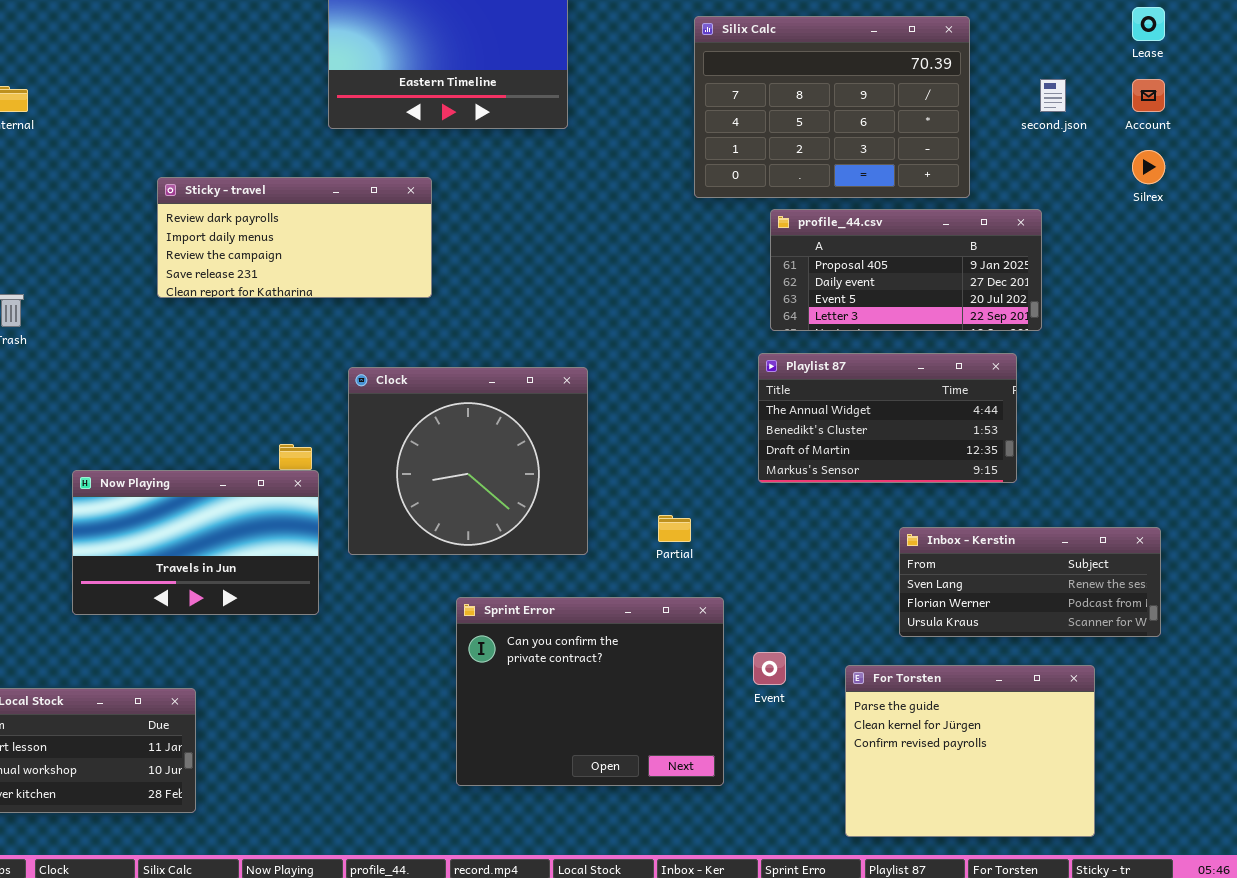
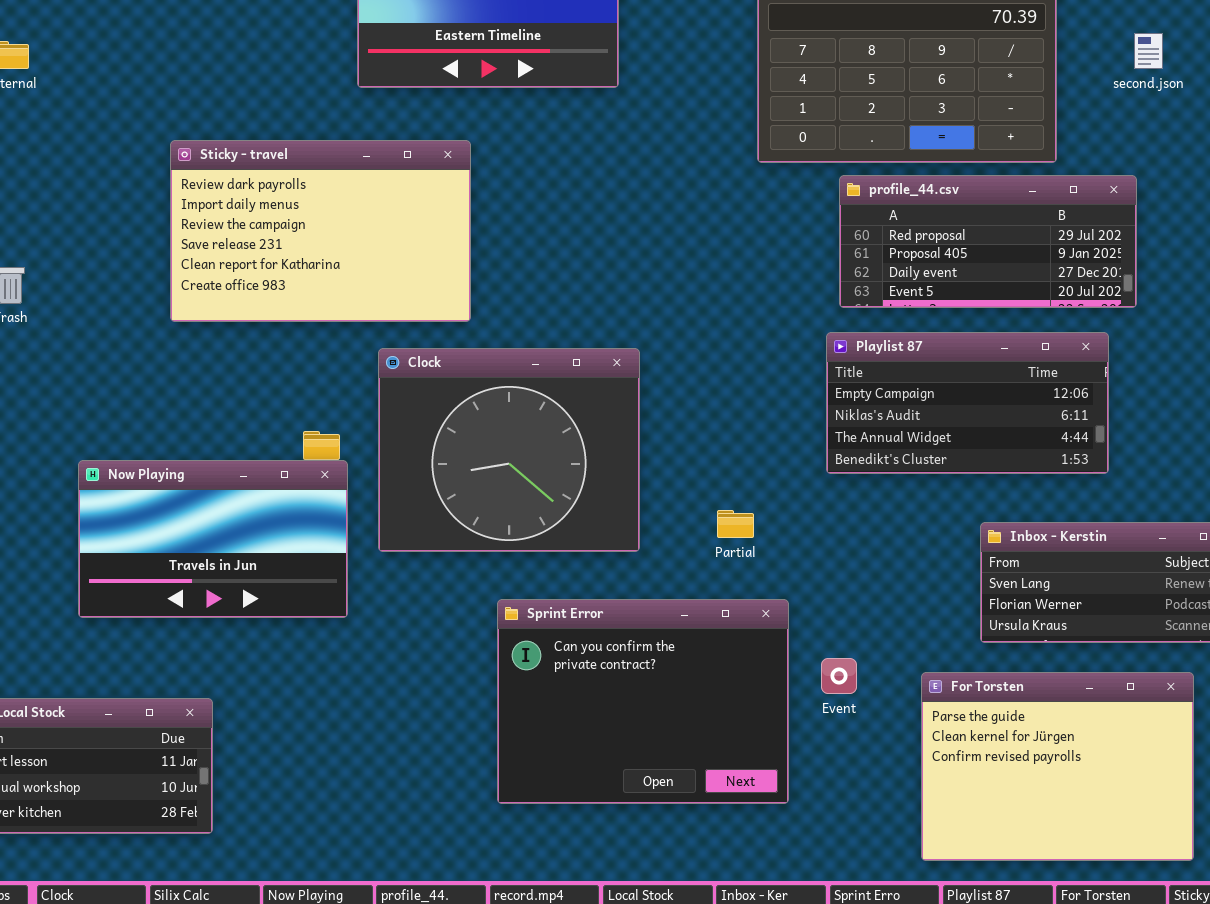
Sticky - travel: [157,177,432,298] -> [170,140,471,322], resized
profile_44.csv: [770,209,1042,331] -> [839,175,1137,308], scrolled up 1 row
Playlist 87: [758,353,1017,483] -> [826,332,1109,474], scrolled up 2 rows

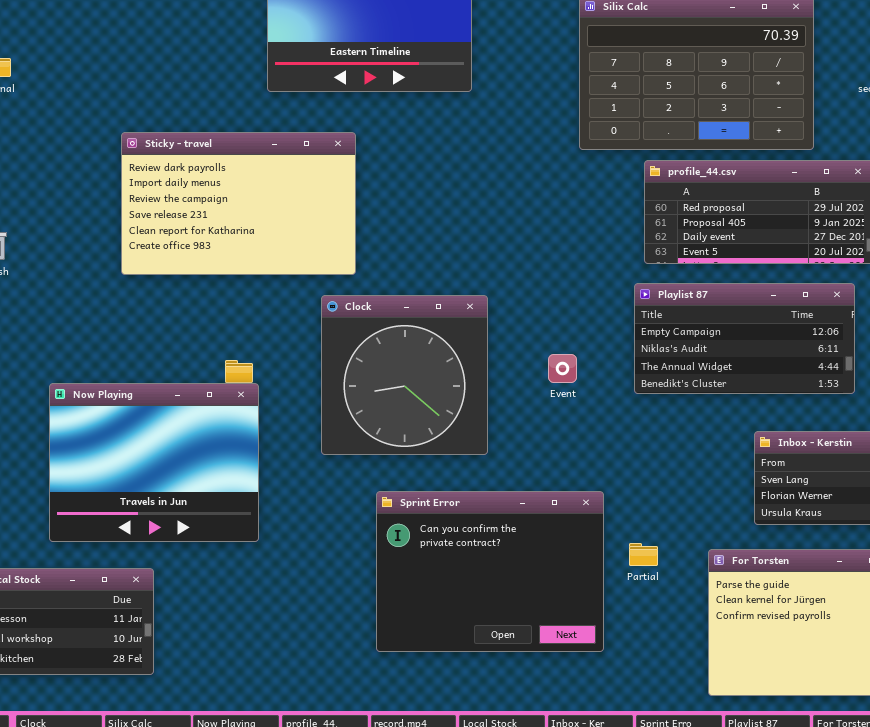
Clock: [378,348,640,552] -> [321,295,488,455], resized
Now Playing: [78,460,348,618] -> [49,383,259,542], resized
Partial: [717,510,754,538] -> [629,543,658,566], moved
Event: [821,658,857,694] -> [548,354,577,383], moved

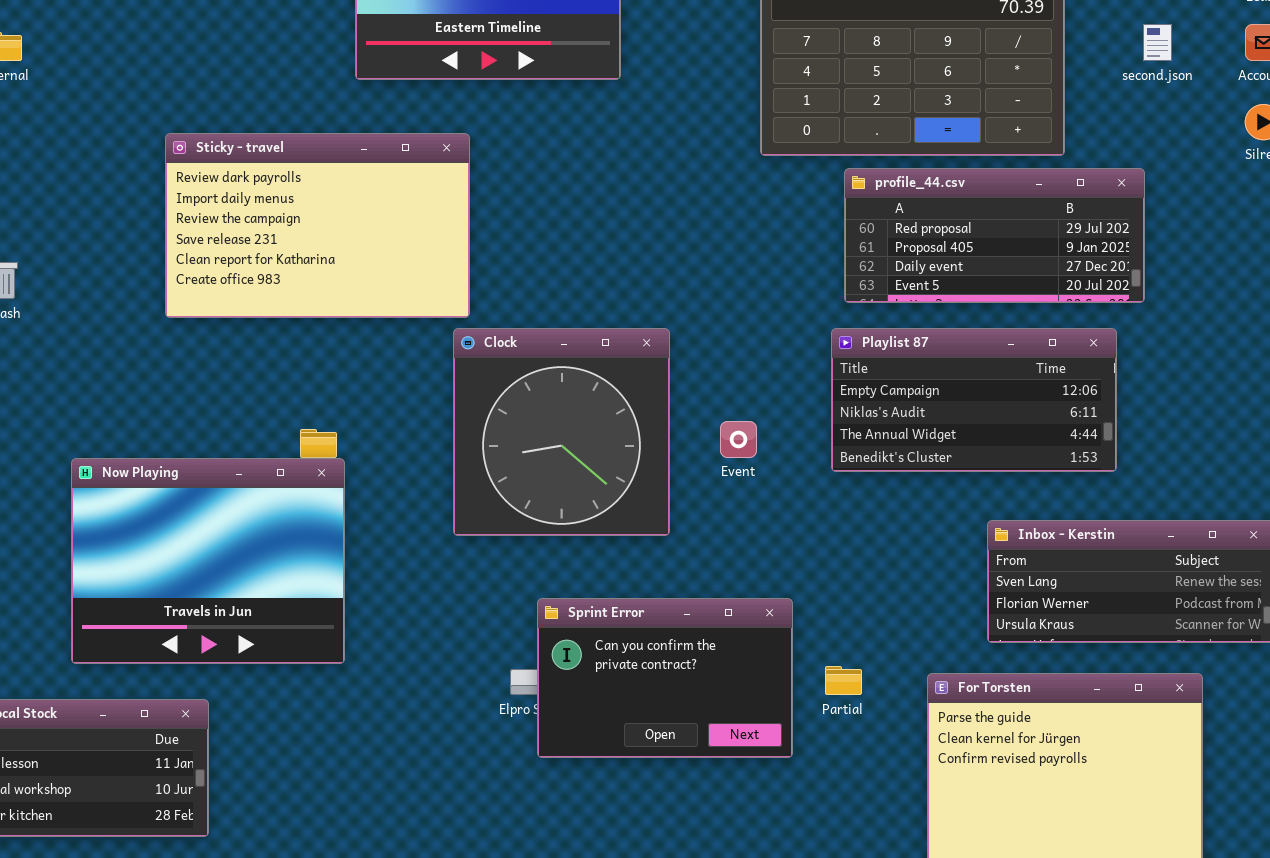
Clock: [321,295,488,455] -> [453,328,670,536], moved
Sprint Error: [376,491,604,652] -> [537,598,793,758], resized

